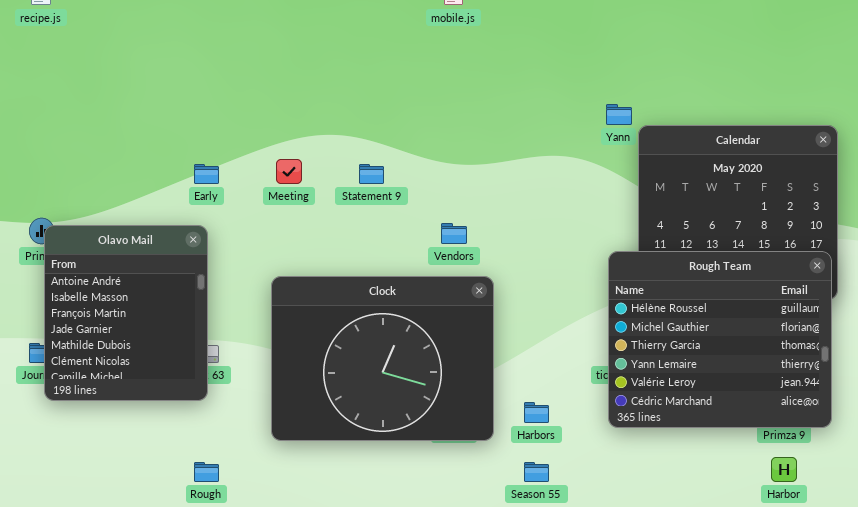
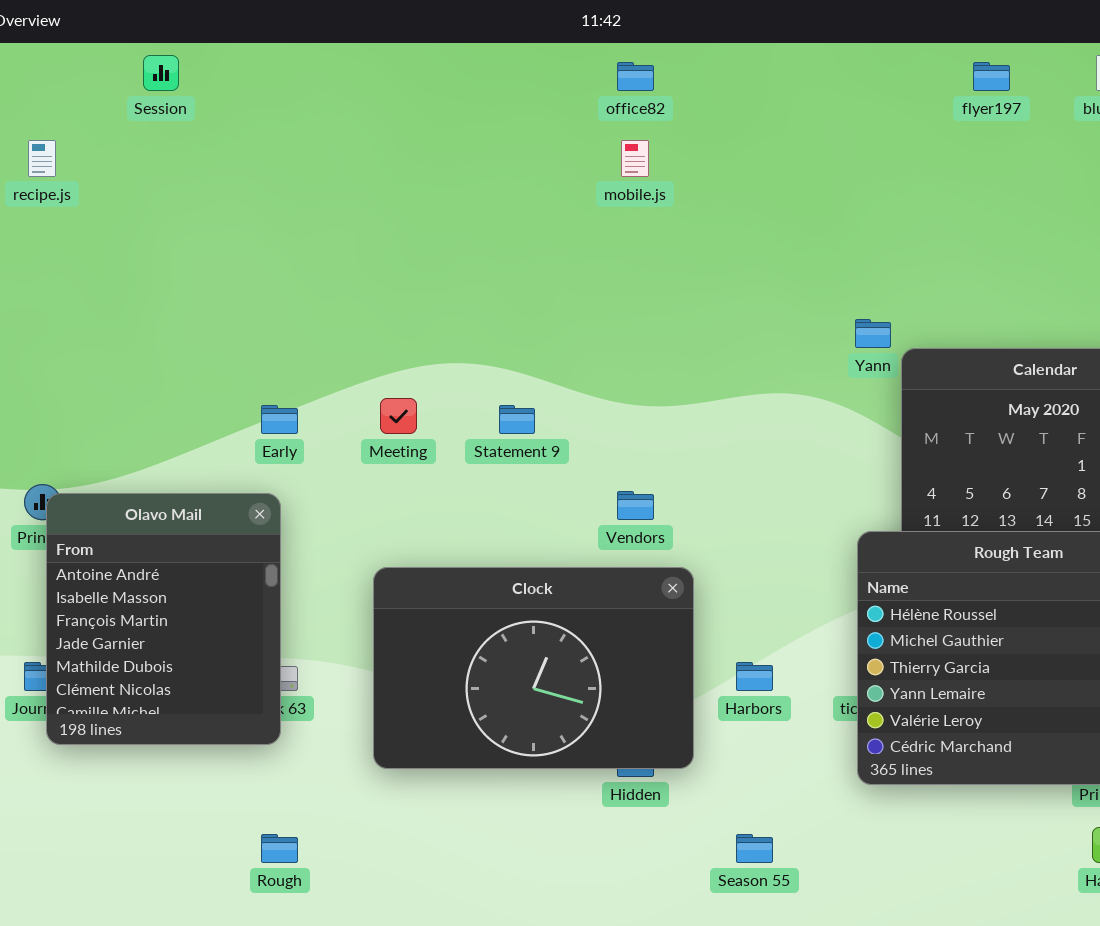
Clock: [271,276,494,441] -> [373,567,694,769], resized
Harbors: [524,402,549,423] -> [736,662,773,691], moved

